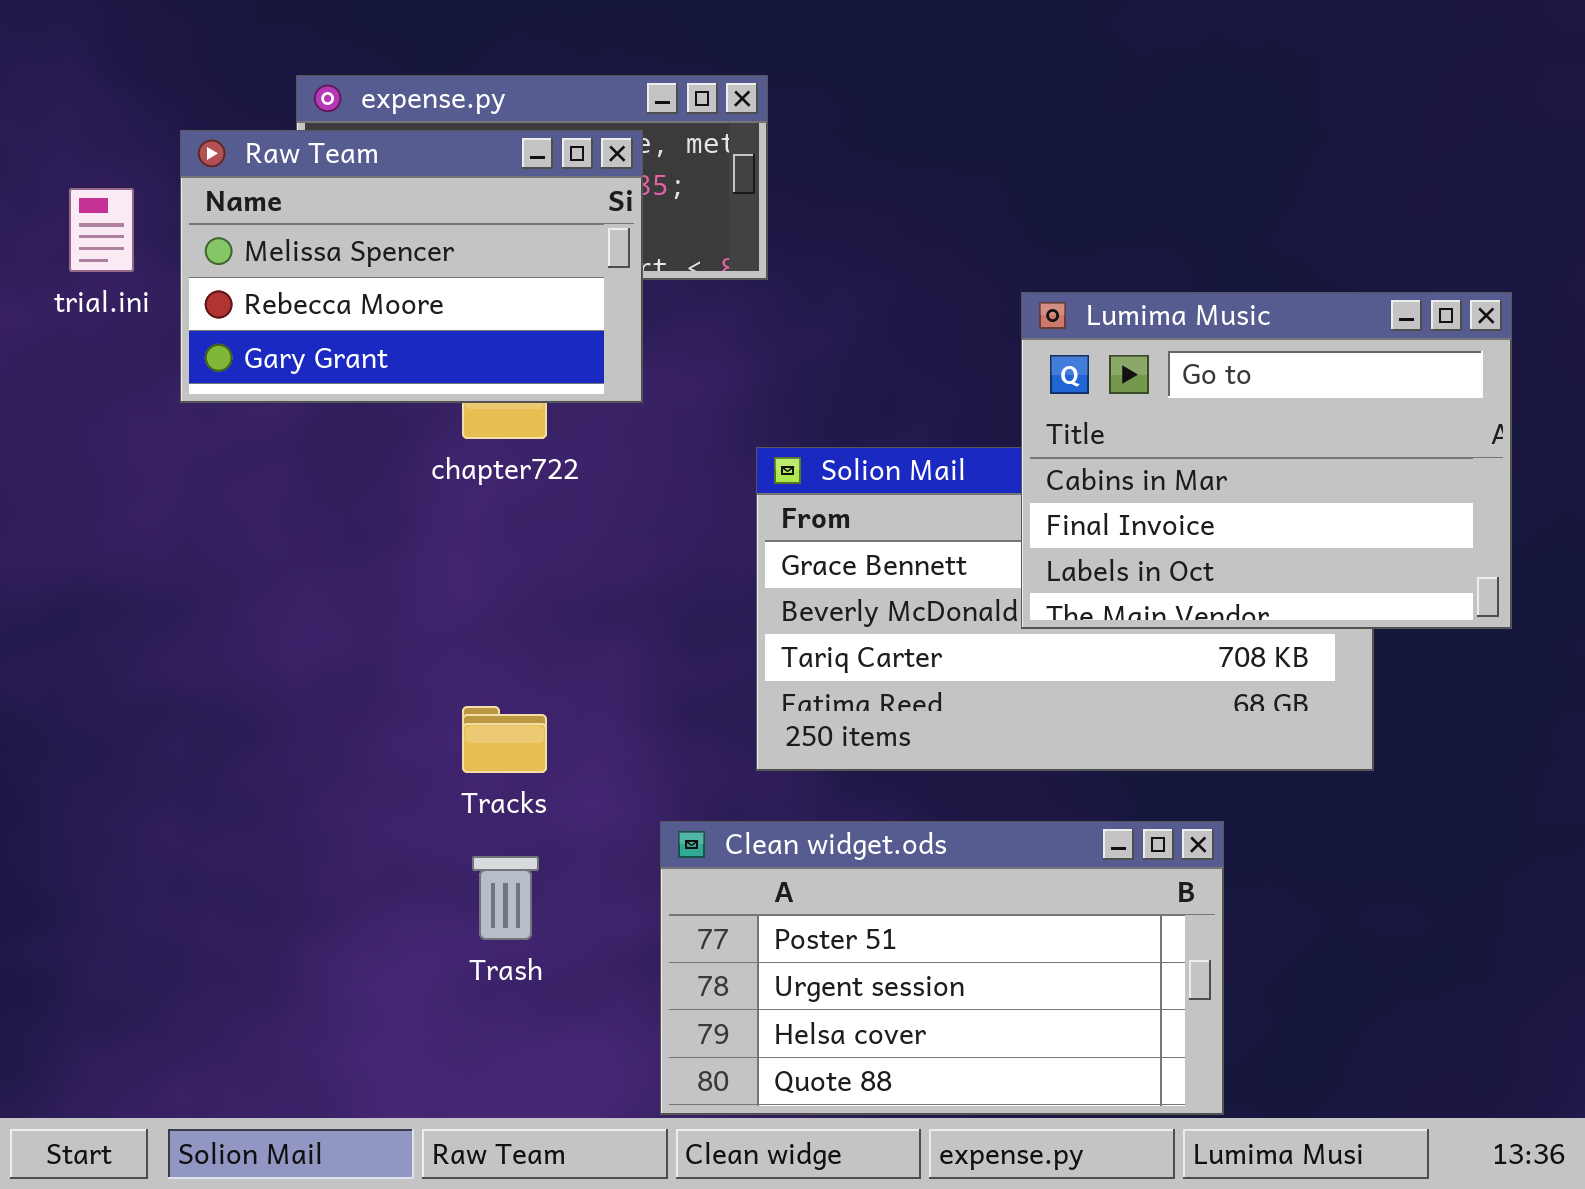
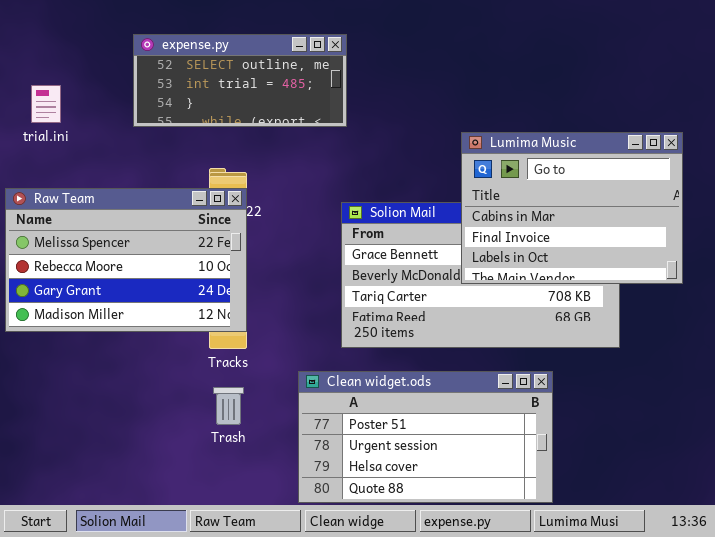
Raw Team: [180,130,643,403] -> [5,188,247,332], moved, resized

